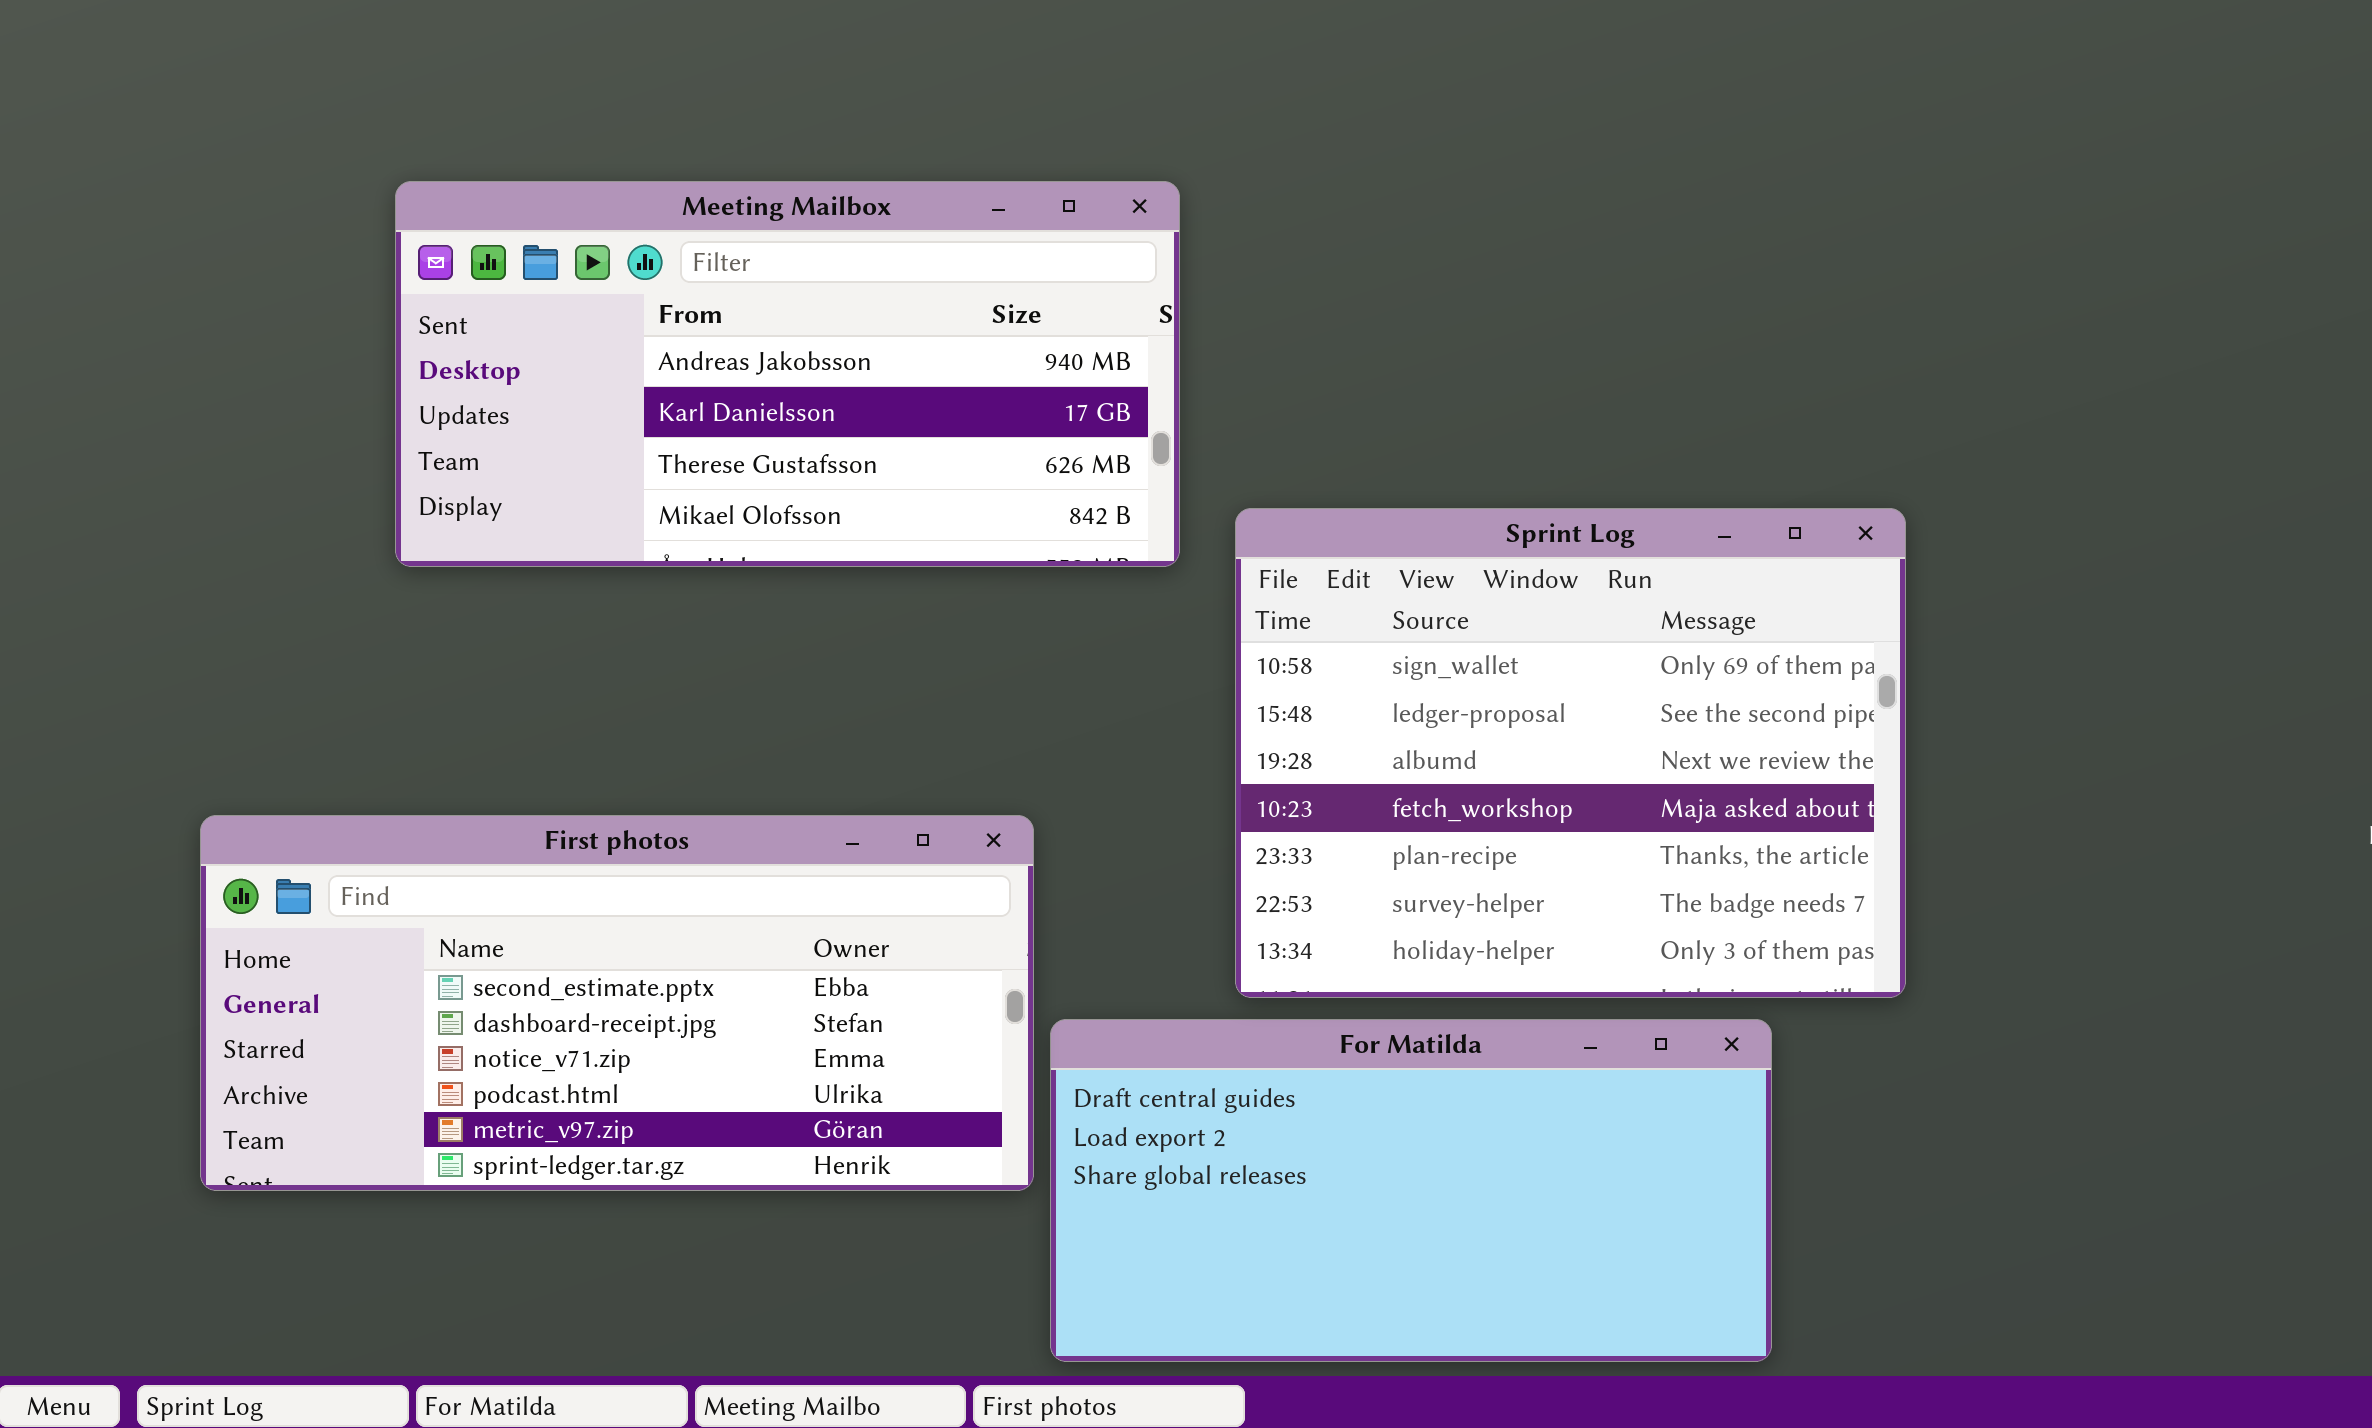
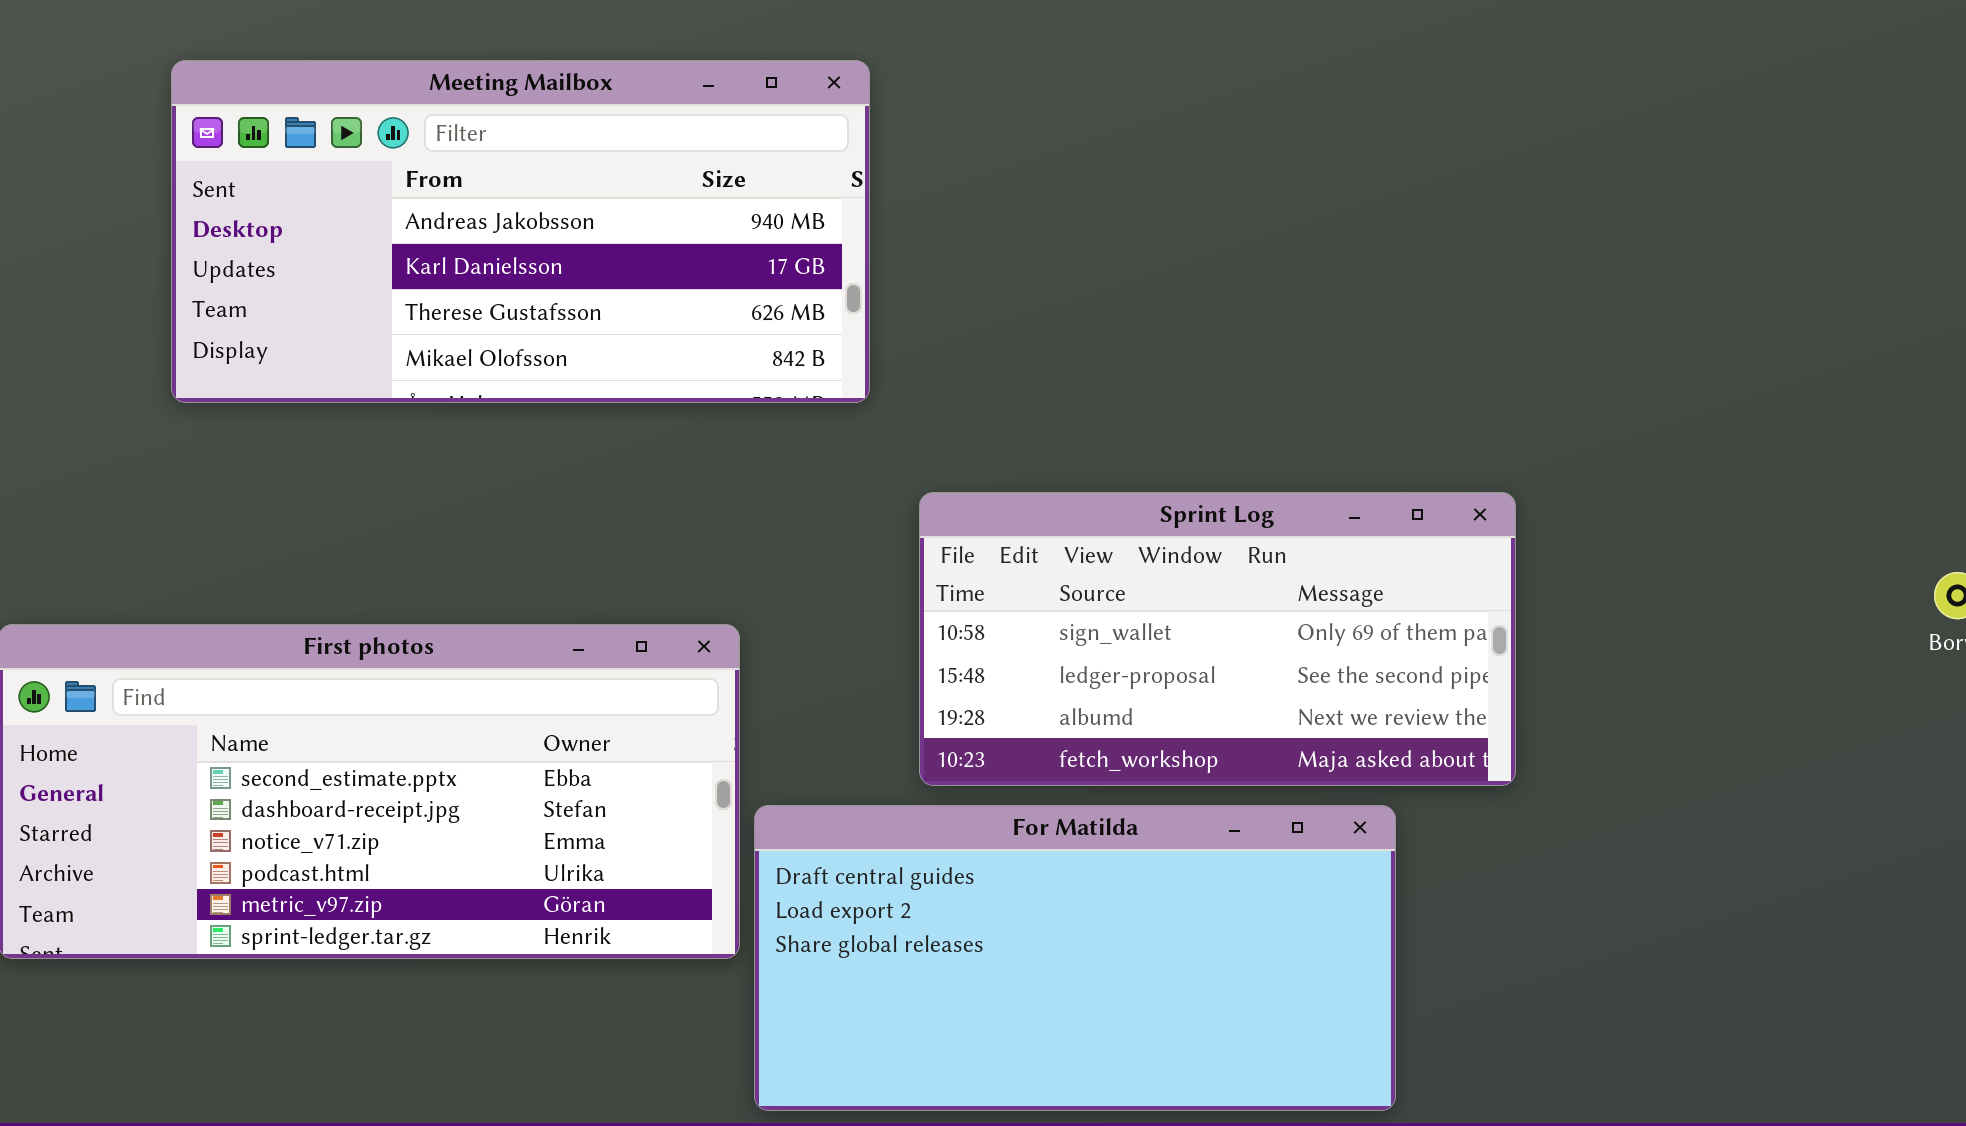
Sprint Log: [1235,508,1906,998] -> [919,492,1516,786], resized

